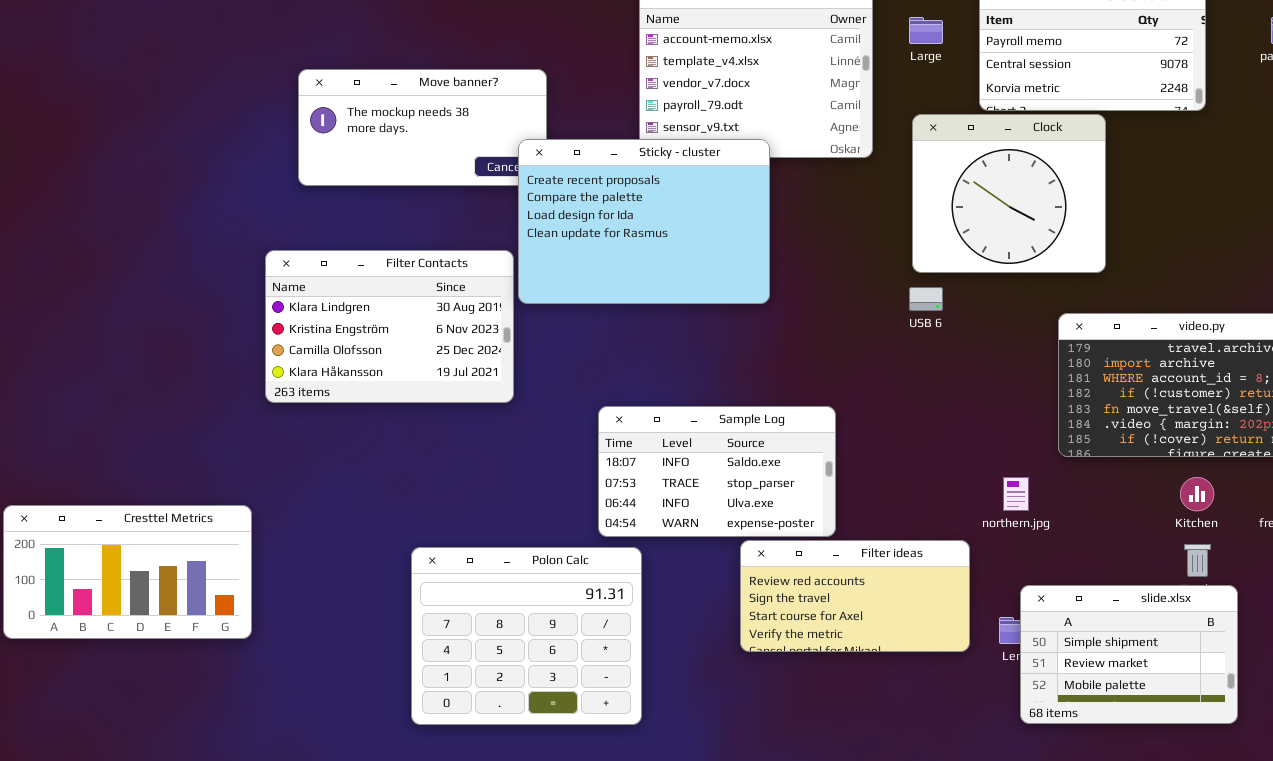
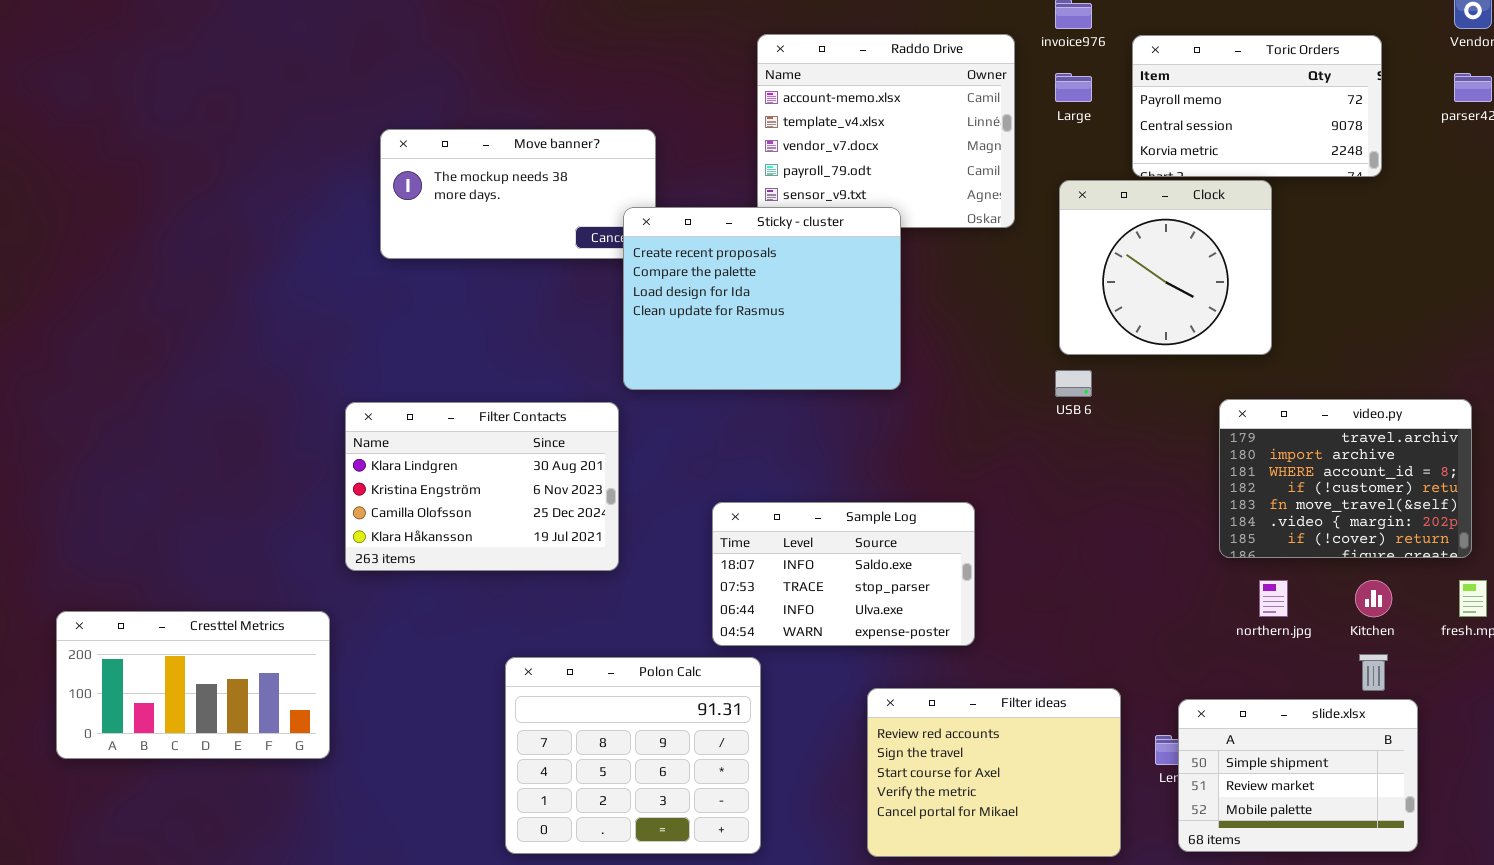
Filter Contacts: [265,250,514,403] -> [345,402,619,571], moved
northern.jpg: [1003,477,1029,511] -> [1259,580,1288,617], moved
Filter ideas: [740,540,970,652] -> [867,688,1121,857], moved, resized

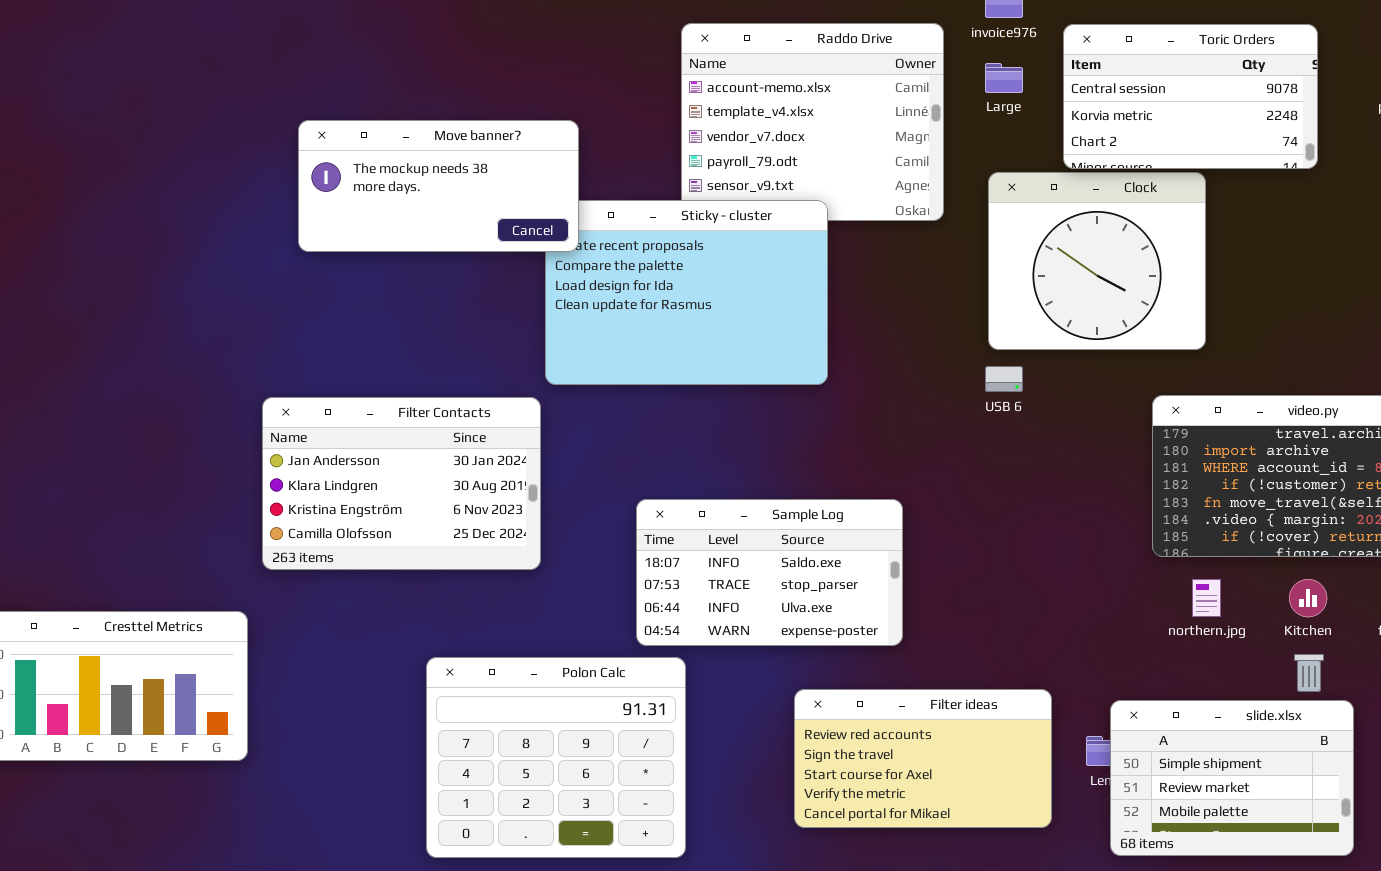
Toric Orders: [1132,35,1382,177] -> [1063,24,1318,169], scrolled down 1 row
Move banner?: [380,129,656,259] -> [298,120,579,252], raised
Filter Contacts: [345,402,619,571] -> [262,397,541,570], scrolled up 1 row
Filter ideas: [867,688,1121,857] -> [794,689,1052,828], resized

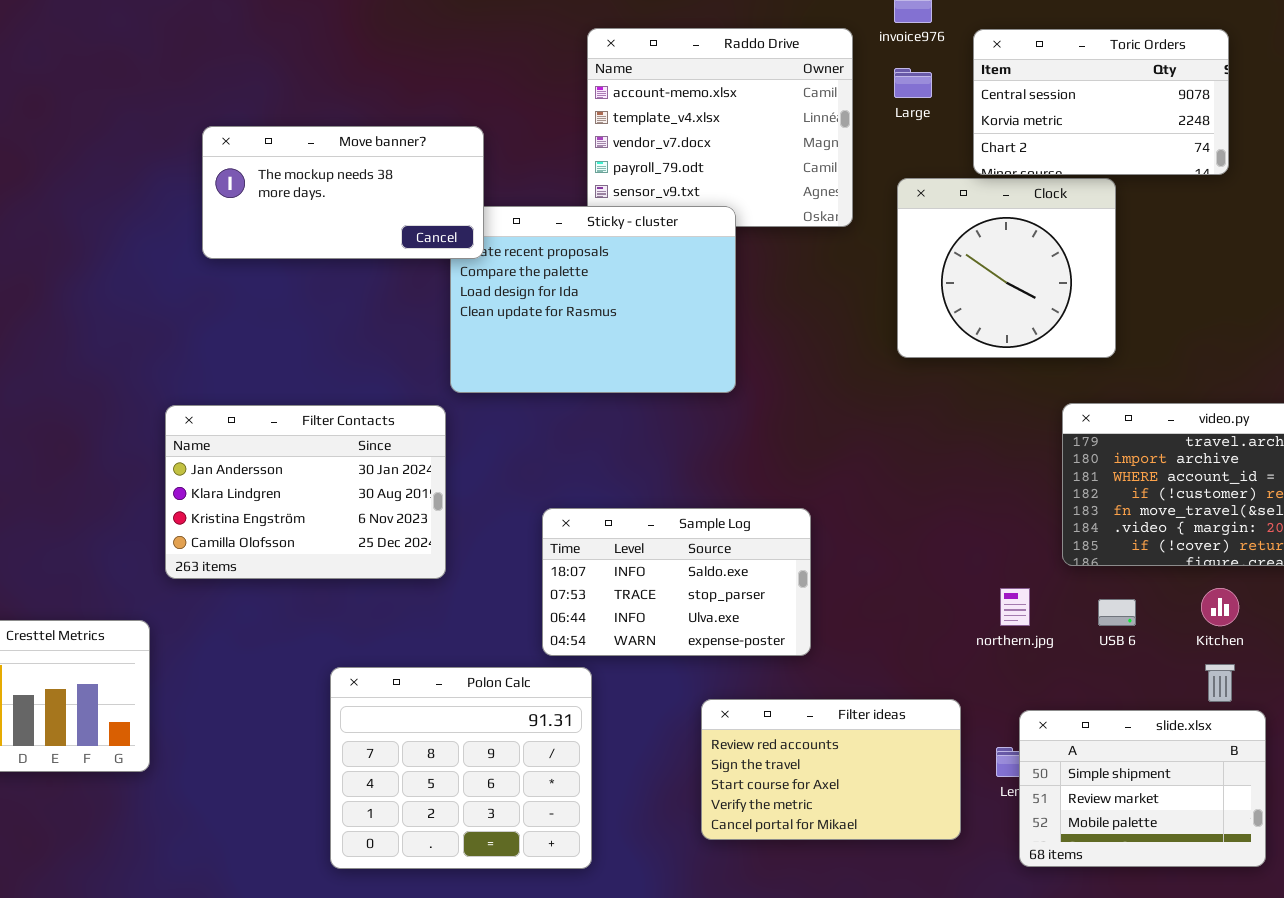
USB 6: [985,366,1023,392] -> [1098,599,1136,626], moved
northern.jpg: [1192,579,1221,617] -> [1000,588,1030,626], moved

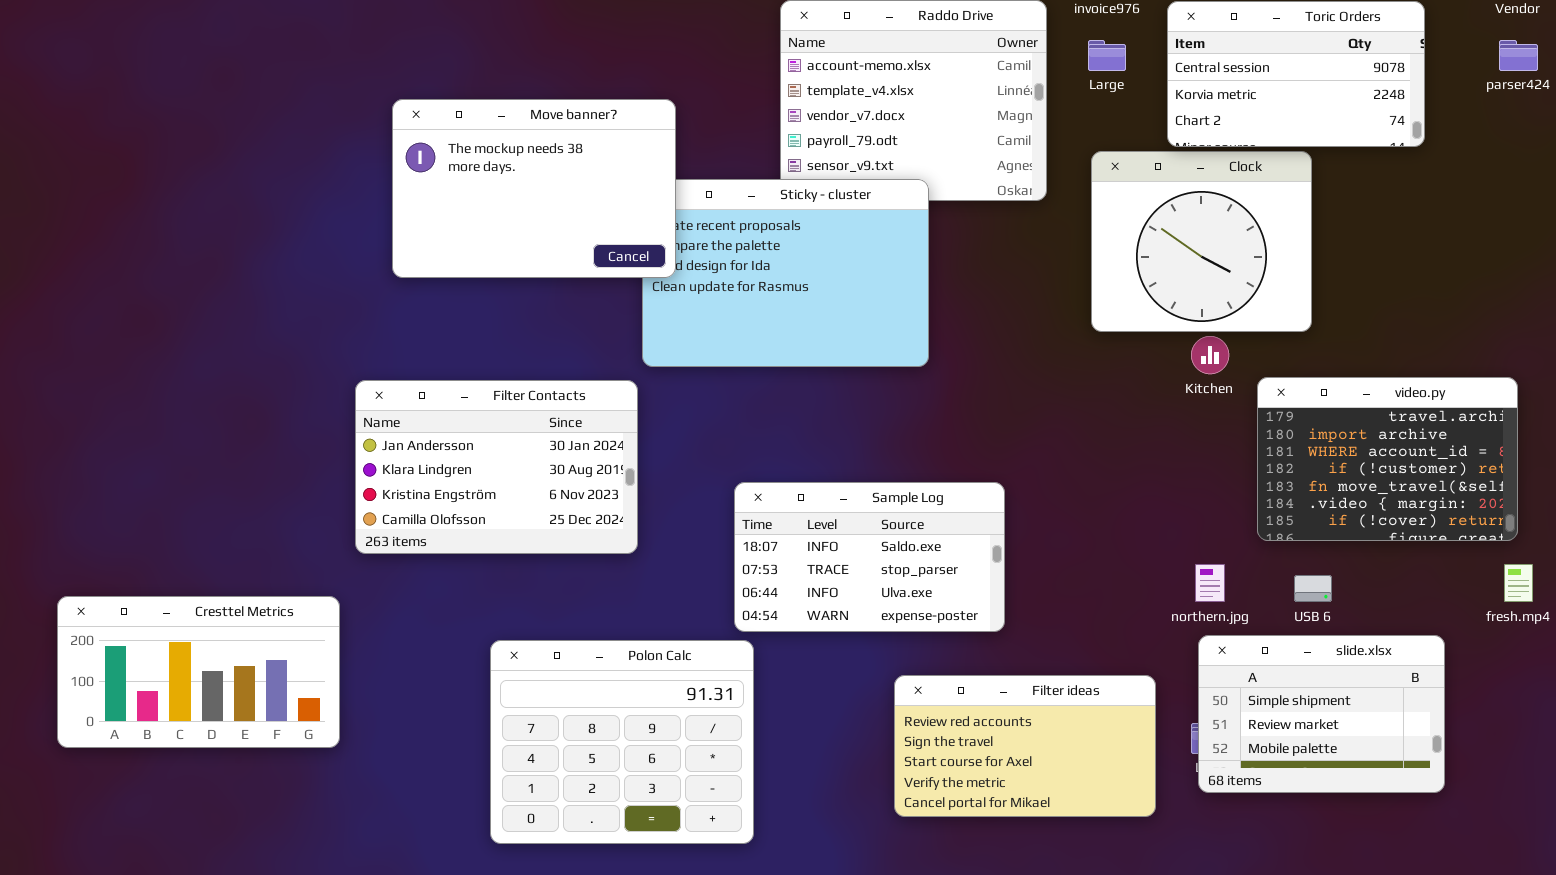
Move banner?: [202,126,484,259] -> [392,99,676,278], resized
Kitchen: [1201,588,1239,626] -> [1191,336,1229,374], moved
Polon Calc: [330,667,592,869] -> [490,640,754,844], moved
slide.xlsx: [1019,710,1266,867] -> [1198,635,1445,793], moved

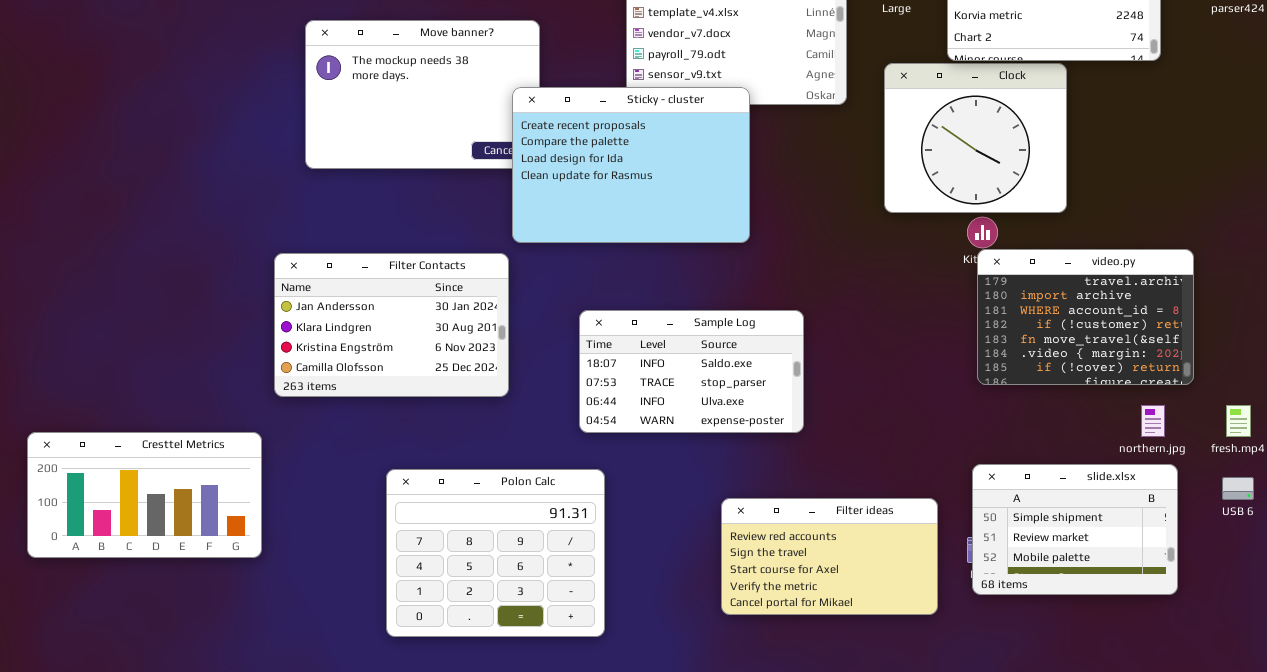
Sticky - cluster: [642,179,929,367] -> [512,87,750,243], raised
video.py: [1257,377,1518,541] -> [977,249,1194,385], moved
Sample Log: [734,482,1005,632] -> [579,310,804,433], moved
northern.jpg: [1195,564,1225,602] -> [1141,405,1165,437], moved
USB 6: [1294,575,1332,602] -> [1222,477,1254,500], moved

